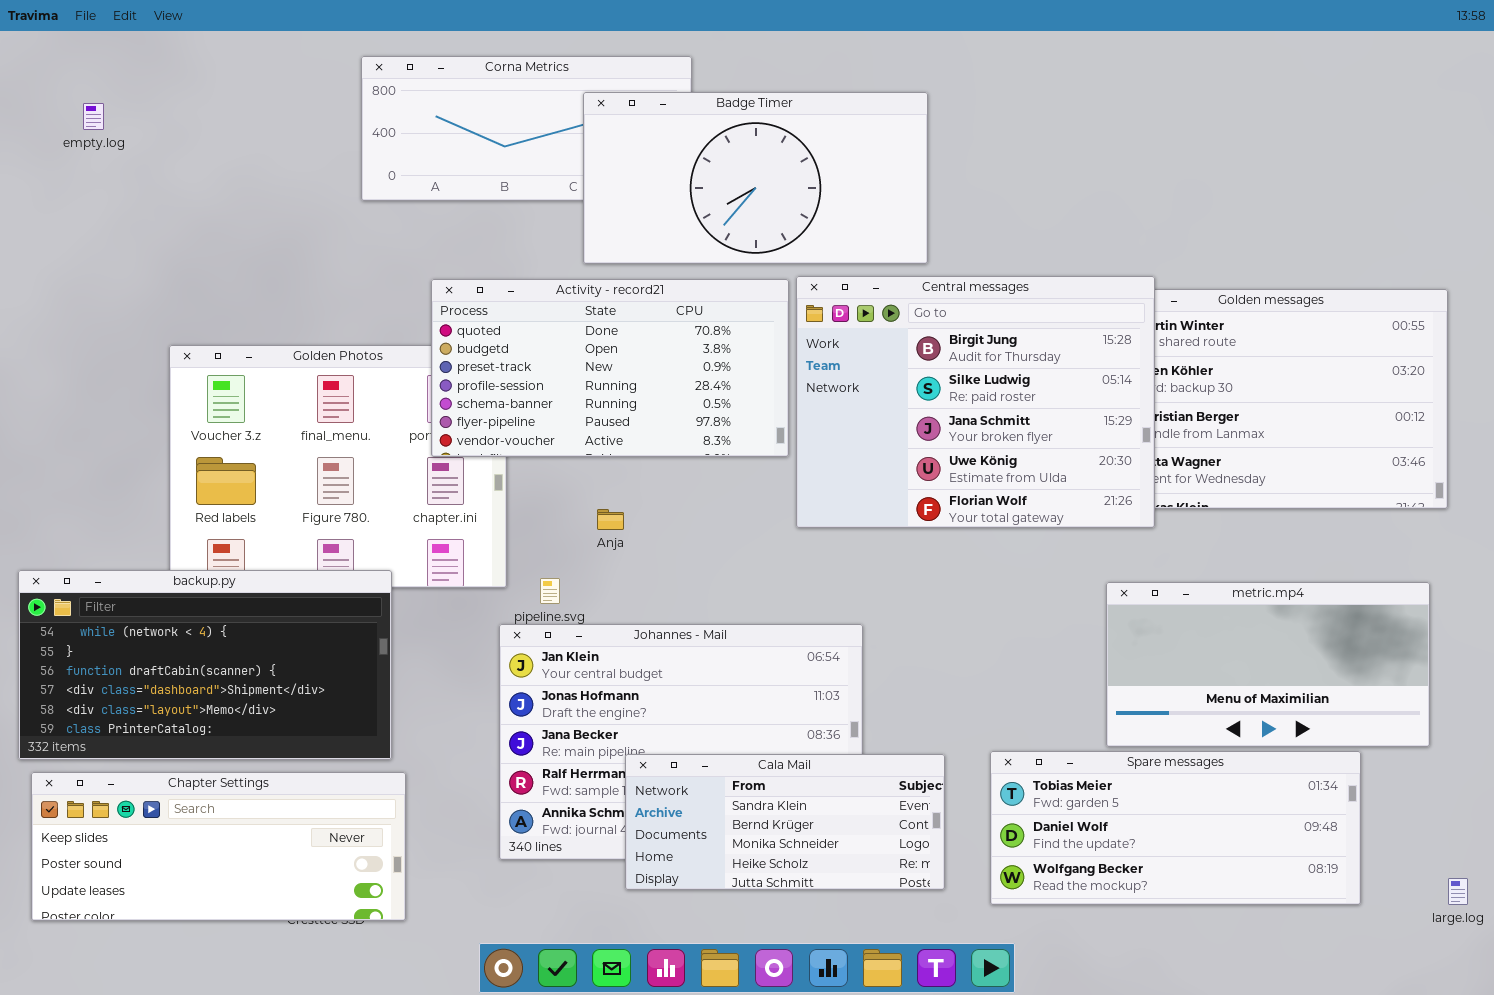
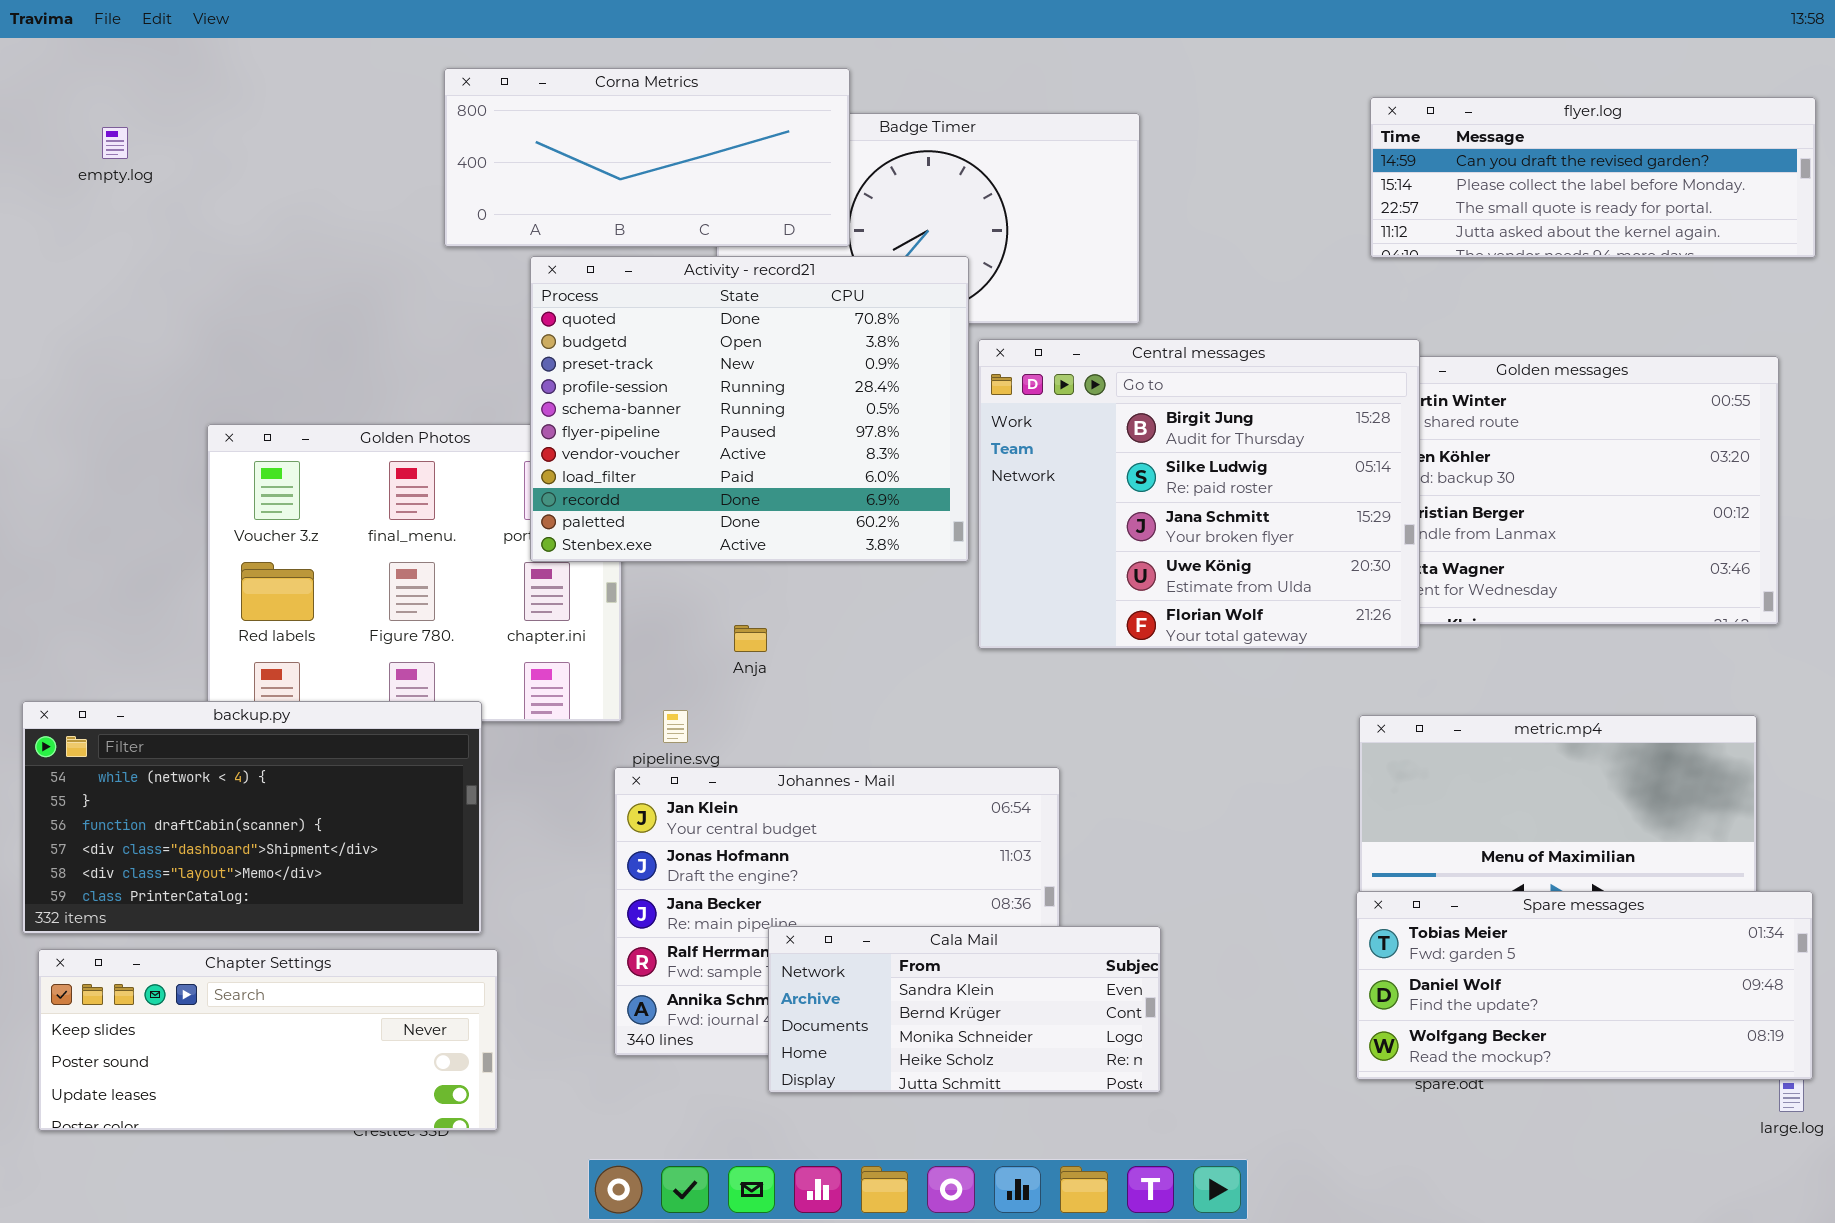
Corna Metrics: [361,56,692,201] -> [444,68,850,247], raised
flyer.log: none -> [1370,97,1816,258], opened
Activity - record21: [431,279,789,457] -> [530,256,969,562], resized
Spare messages: [990,751,1361,905] -> [1356,891,1813,1080], moved

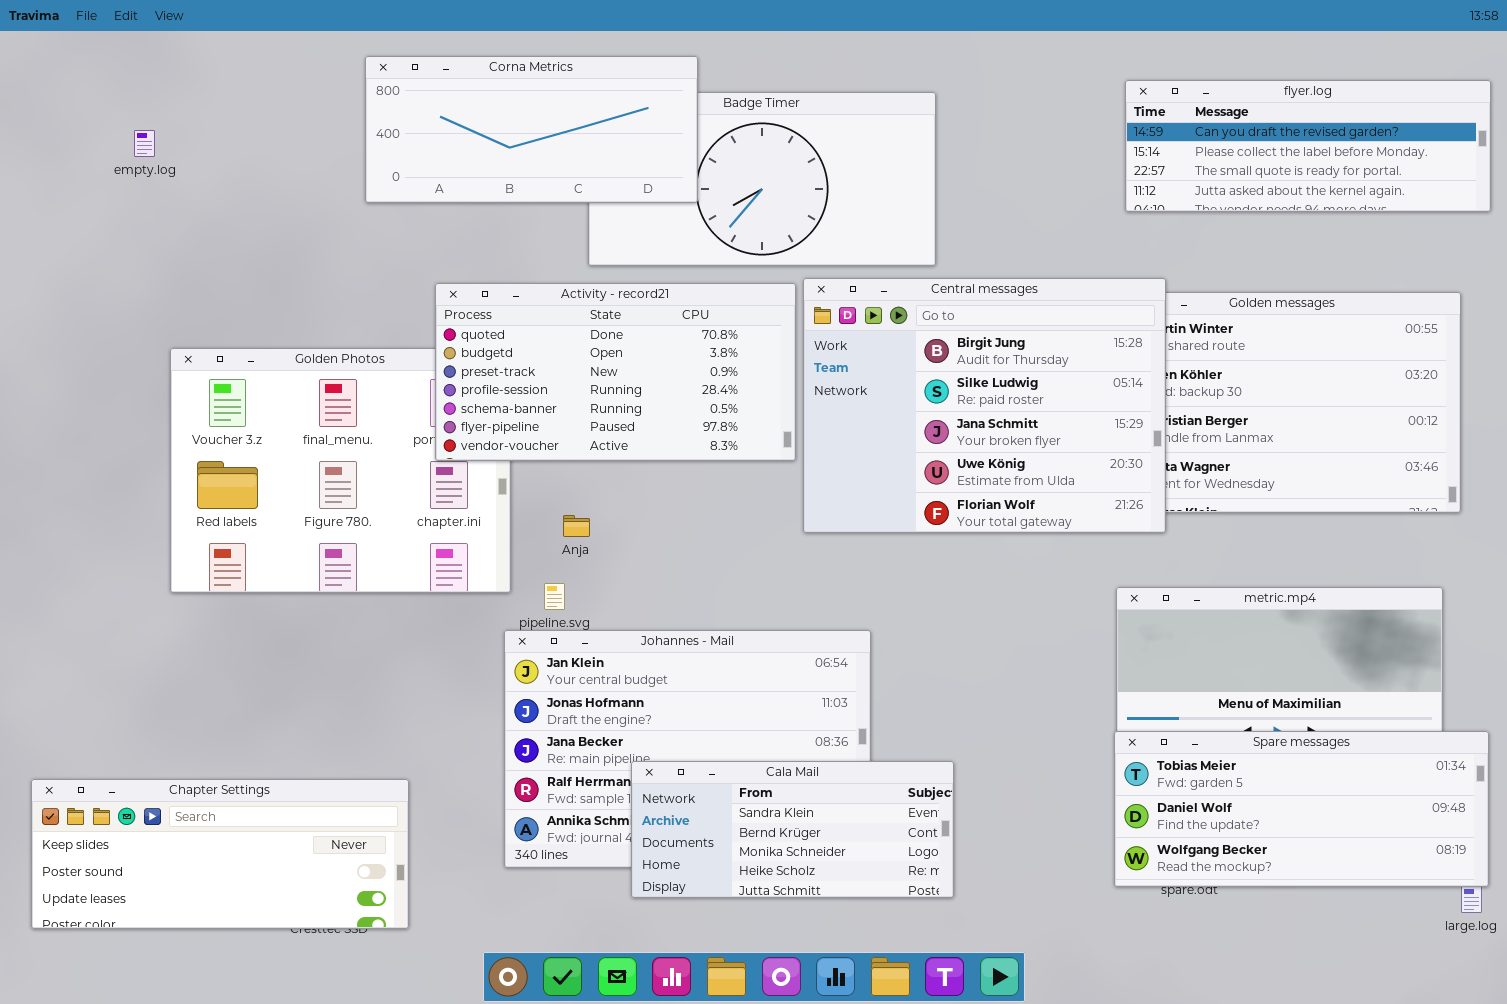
empty.log: [102,127,128,159] -> [134,130,155,157], moved
Activity - record21: [530,256,969,562] -> [435,283,796,461], resized
Anja: [734,625,767,652] -> [563,515,590,537], moved
backup.py: [22,701,482,934] -> none, closed

